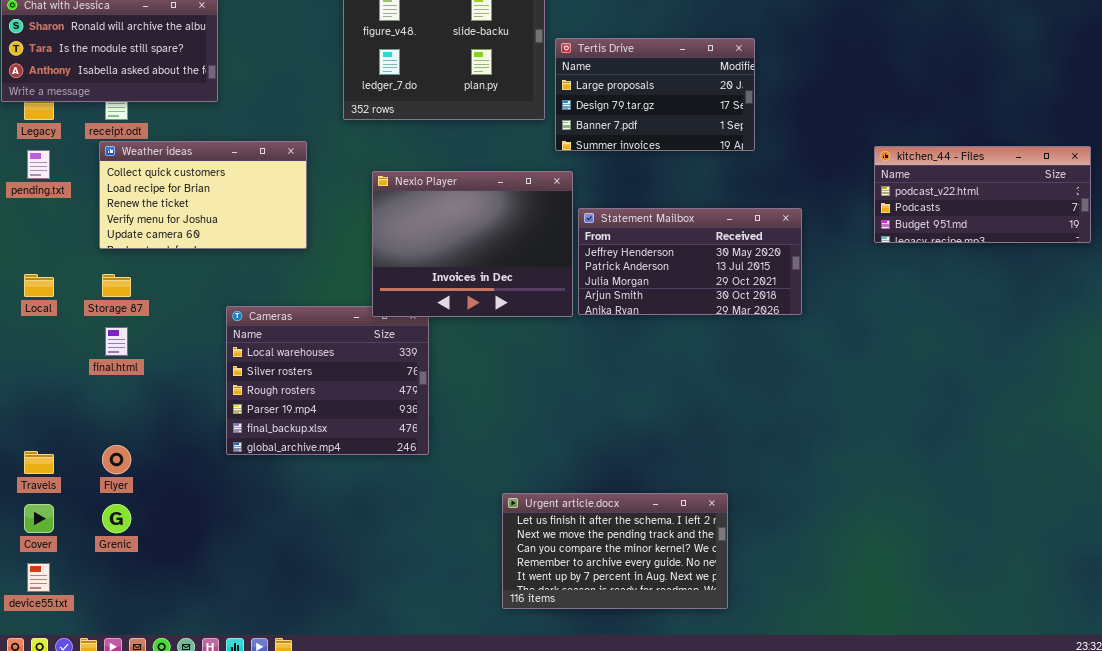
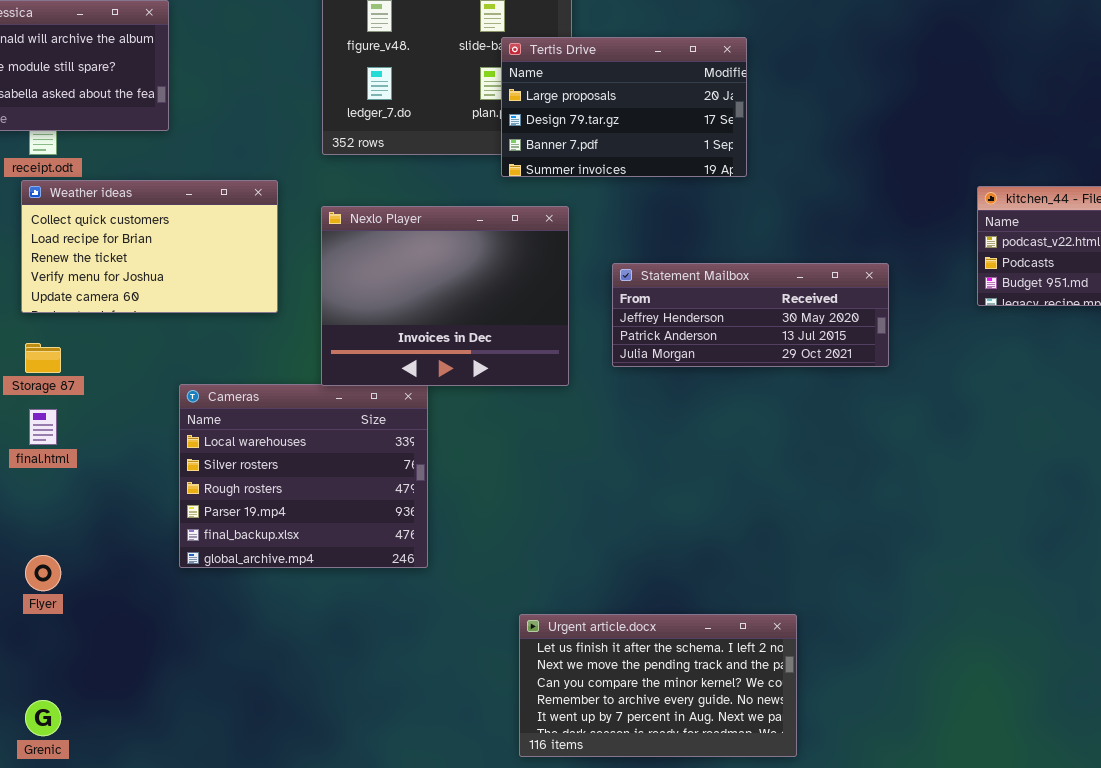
Tertis Drive: [555,38,755,151] -> [501,37,747,177], moved
Nexlo Player: [372,171,573,317] -> [321,206,569,386], moved
Statement Mailbox: [578,208,802,315] -> [612,263,889,367], resized
Grenic: [102,504,131,533] -> [25,700,61,736], moved

